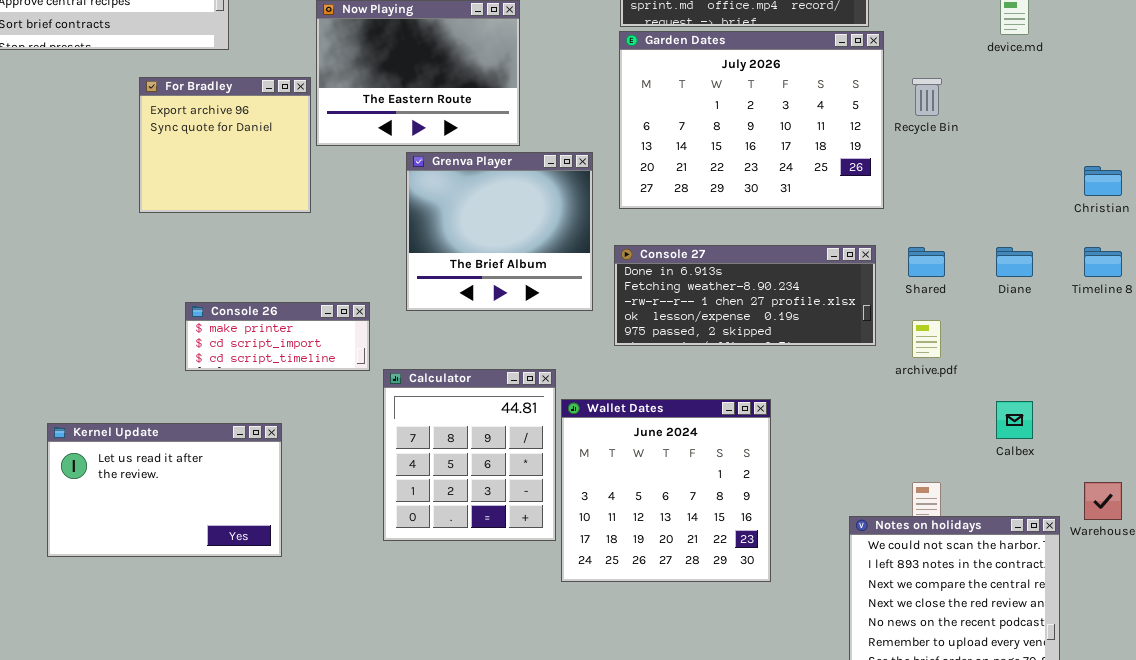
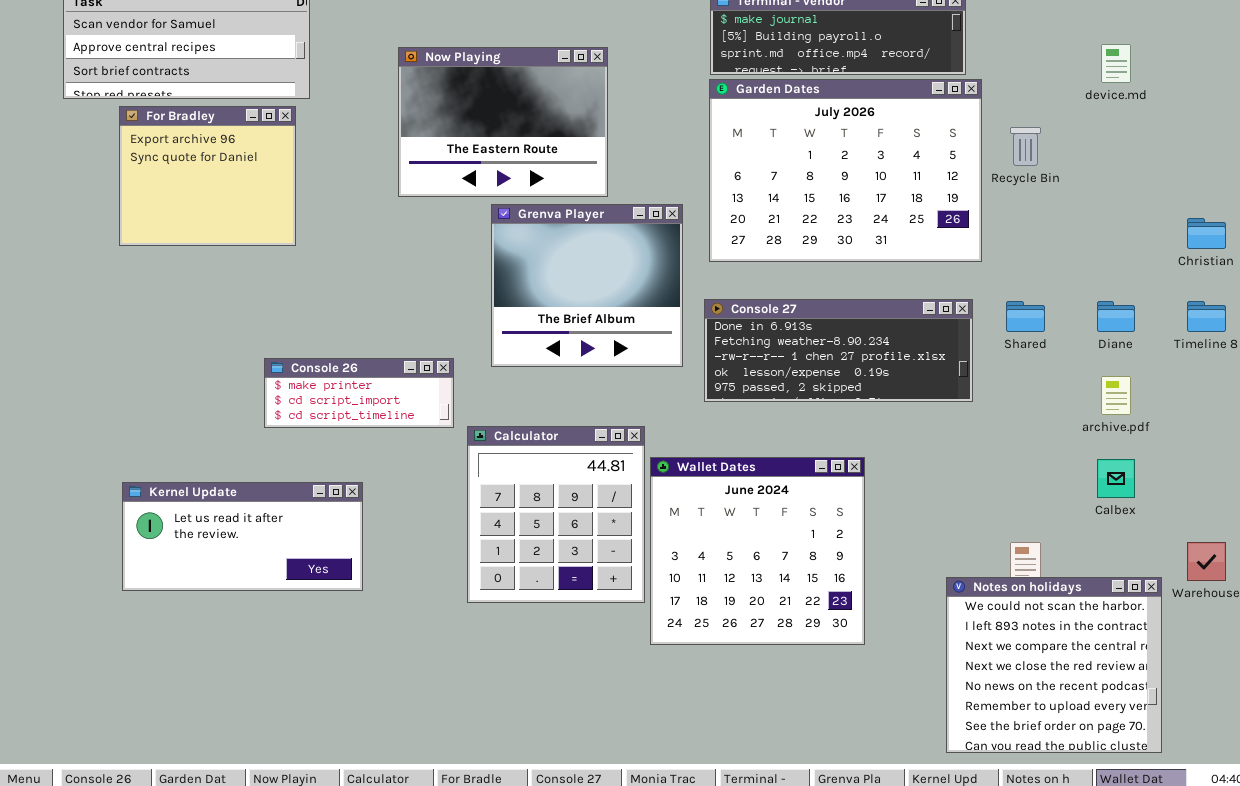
For Bradley: [139,77,311,213] -> [119,106,296,246], moved
archive.pdf: [912,320,941,358] -> [1101,376,1131,415], moved
Kernel Update: [47,423,282,557] -> [122,482,363,591], resized

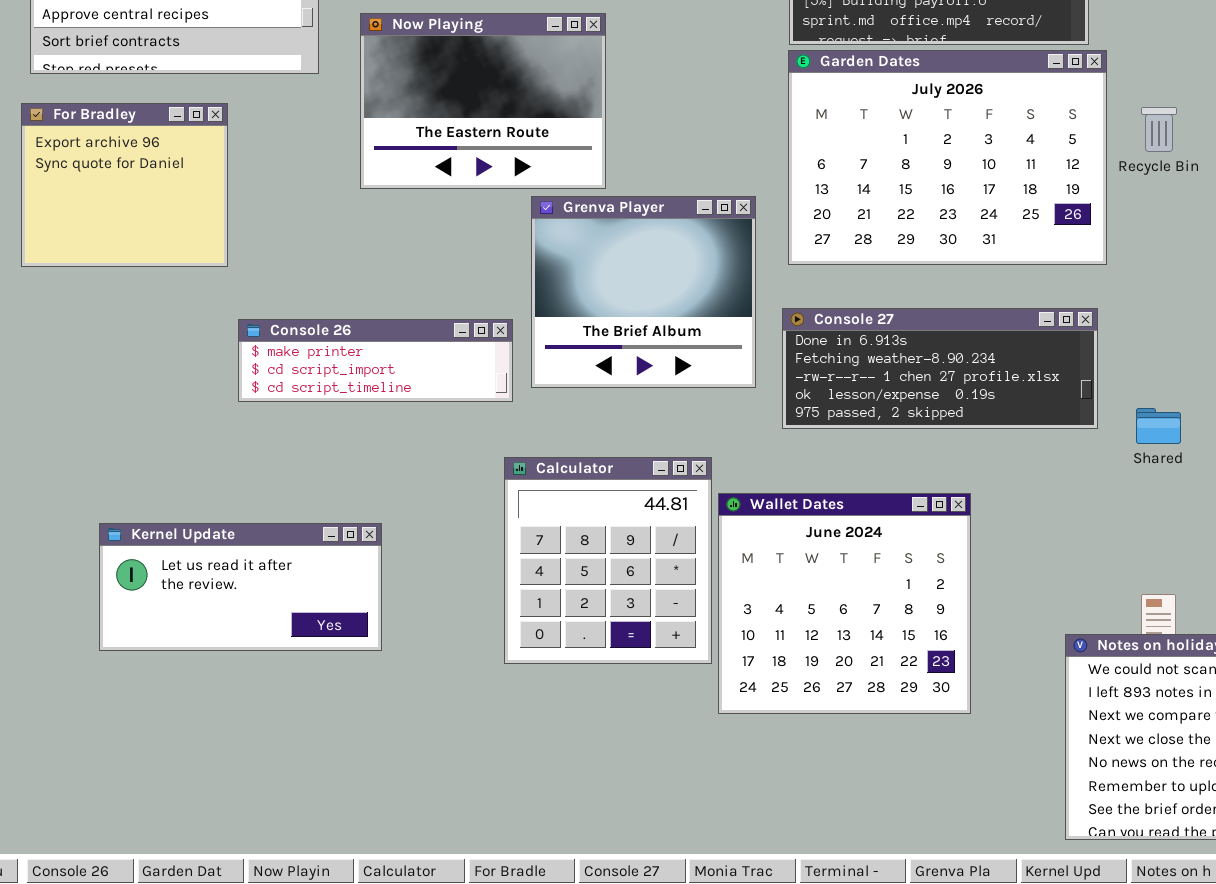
Now Playing: [398,47,608,197] -> [360,13,606,189], moved
For Bradley: [119,106,296,246] -> [21,103,228,267], moved
Shared: [1006,301,1045,332] -> [1136,408,1181,444], moved
Console 26: [264,358,454,428] -> [238,319,513,402], moved, resized

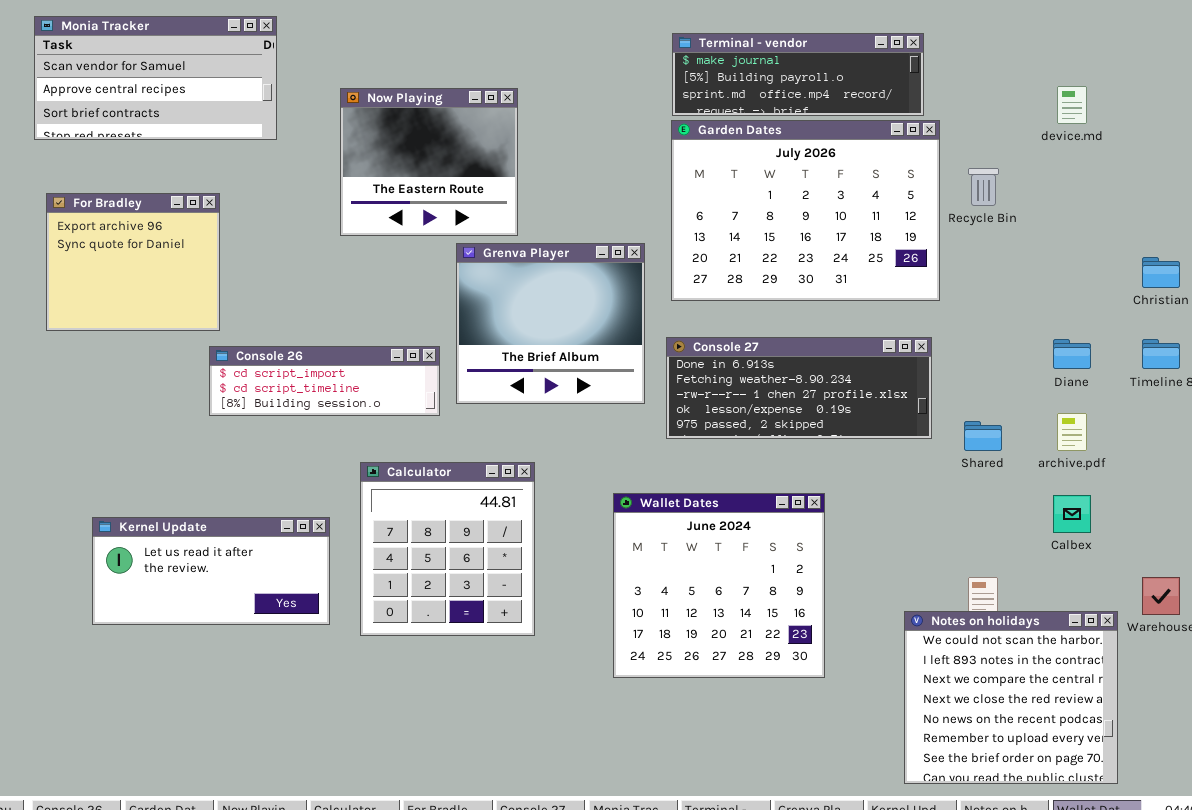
Now Playing: [360,13,606,189] -> [340,88,518,236], resized
For Bradley: [21,103,228,267] -> [46,193,220,331], moved
Console 26: [238,319,513,402] -> [209,346,440,416], scrolled down 1 row
Calculator: [504,457,712,664] -> [360,462,535,636], moved

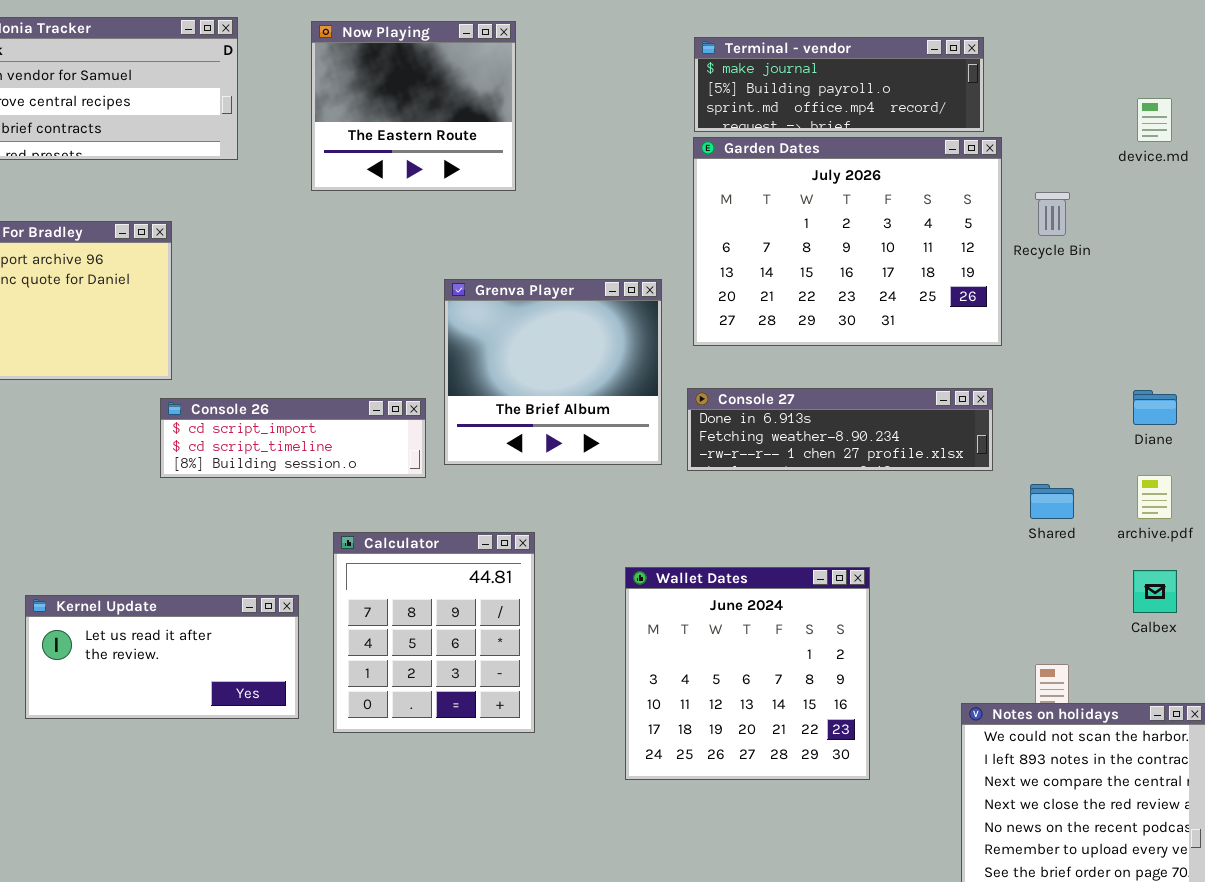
Now Playing: [340,88,518,236] -> [311,21,516,191], moved
Console 27: [666,337,932,439] -> [687,388,993,471], resized

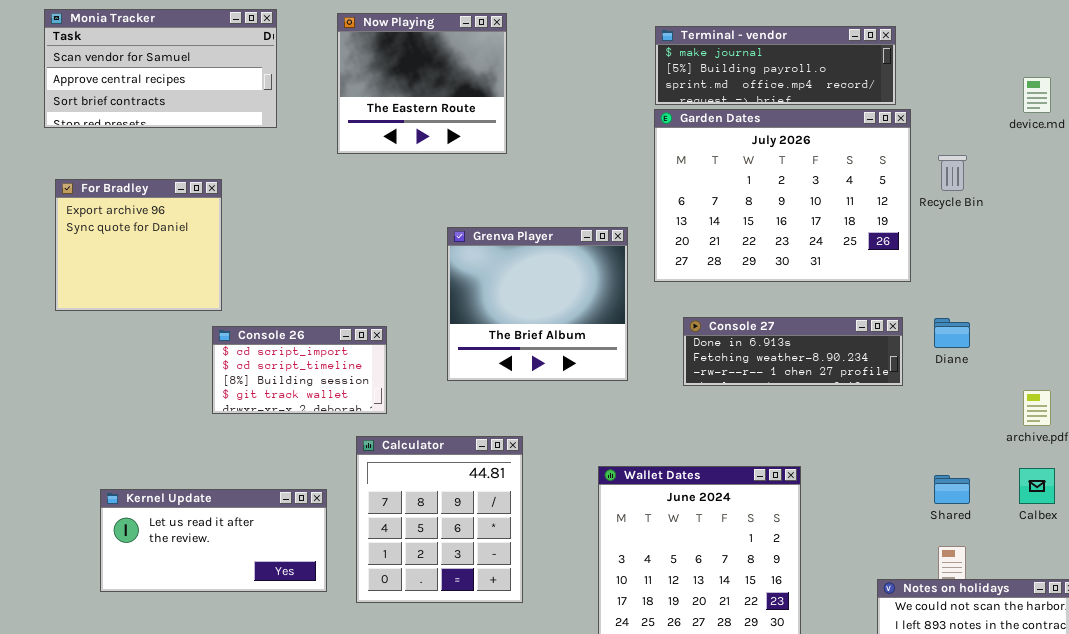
Console 27: [687,388,993,471] -> [683,317,903,386], resized
Diane: [1133,390,1177,425] -> [934,318,970,348], moved
Console 26: [160,398,426,478] -> [212,326,387,414], resized
Shared: [1030,484,1074,519] -> [934,475,970,504], moved

